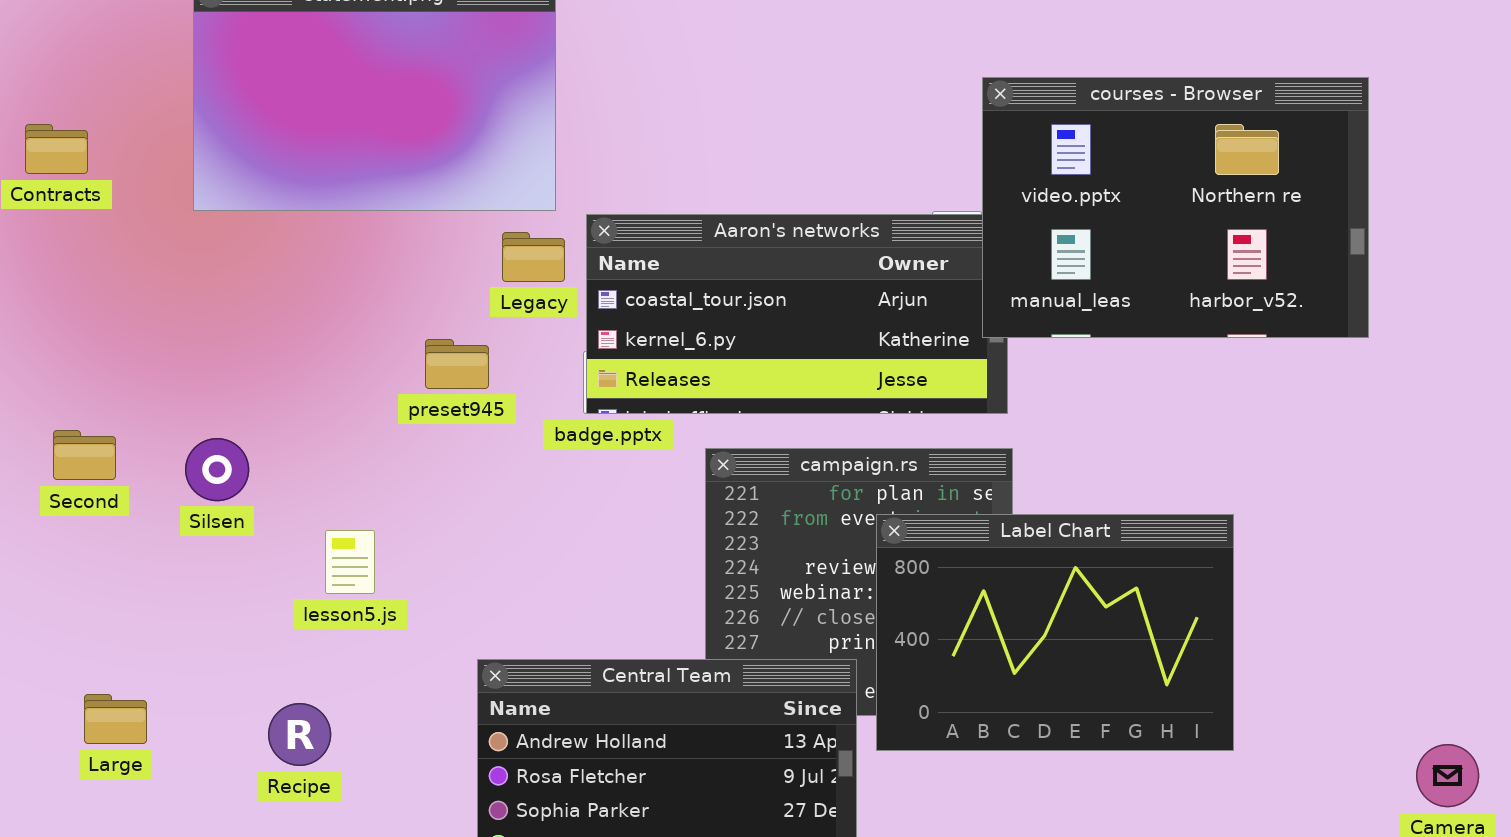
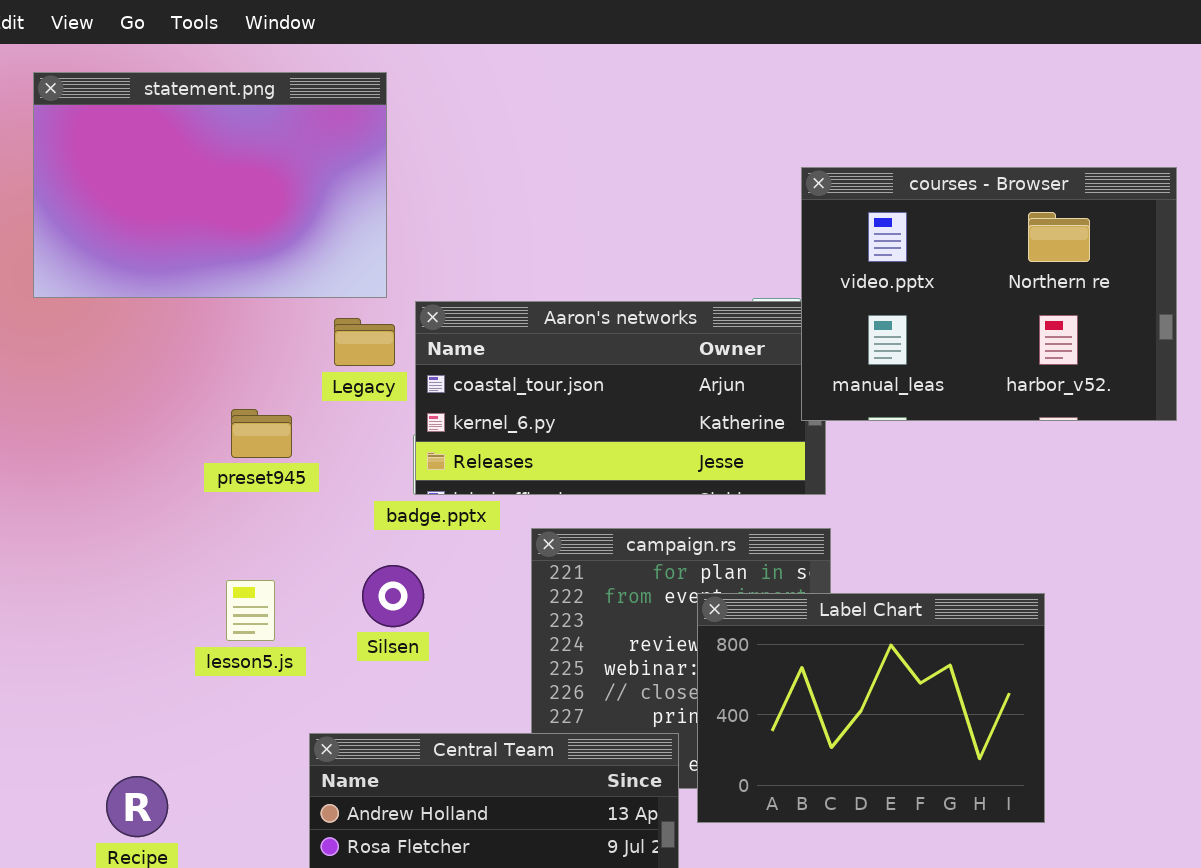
preset945: [425,339,489,389] -> [231,409,292,458], moved
Silsen: [185,438,249,501] -> [362,565,424,627], moved
lesson5.js: [325,530,375,594] -> [226,580,275,641], moved

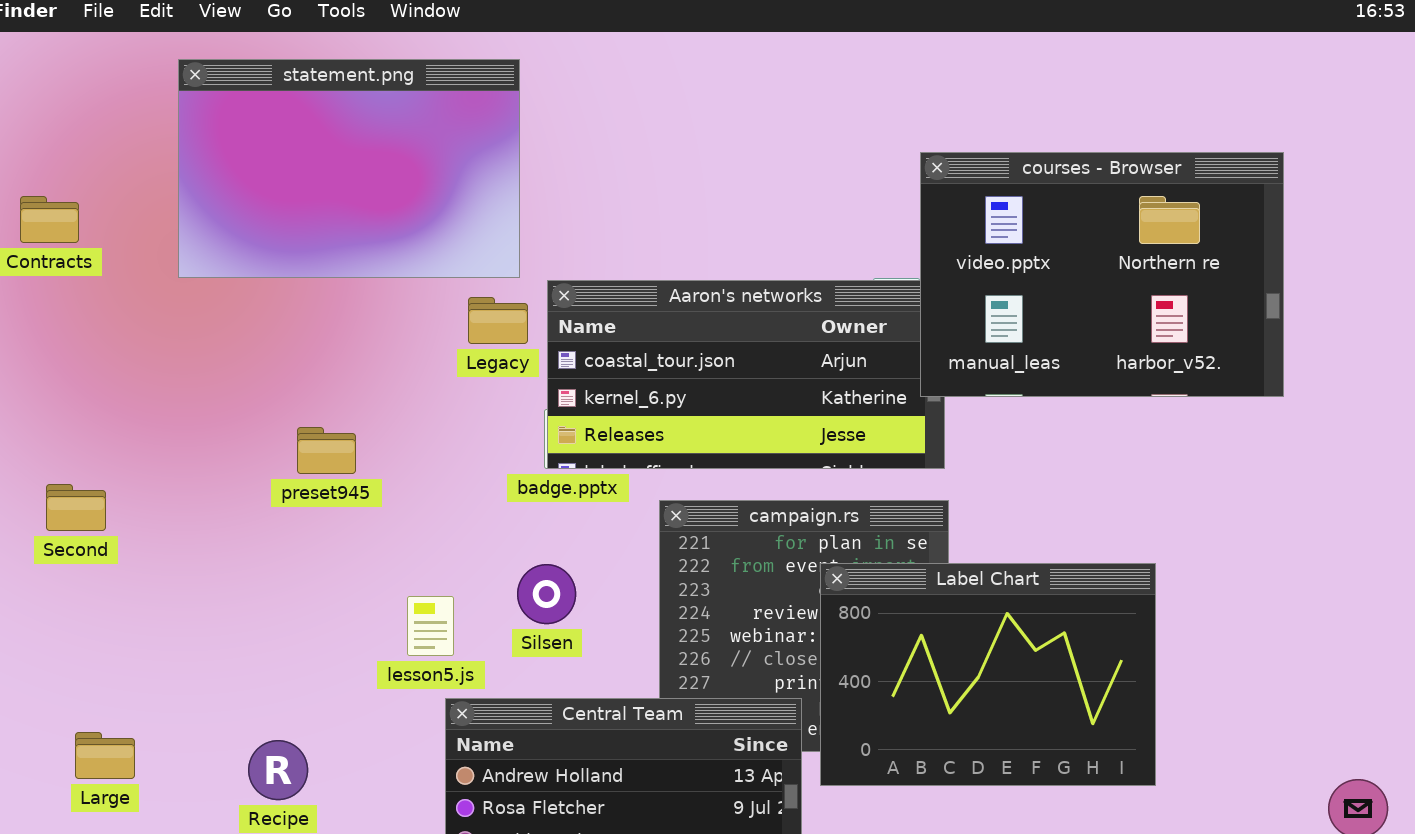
preset945: [231,409,292,458] -> [297,427,356,474], moved
Silsen: [362,565,424,627] -> [517,564,576,624], moved
lesson5.js: [226,580,275,641] -> [407,596,454,656], moved

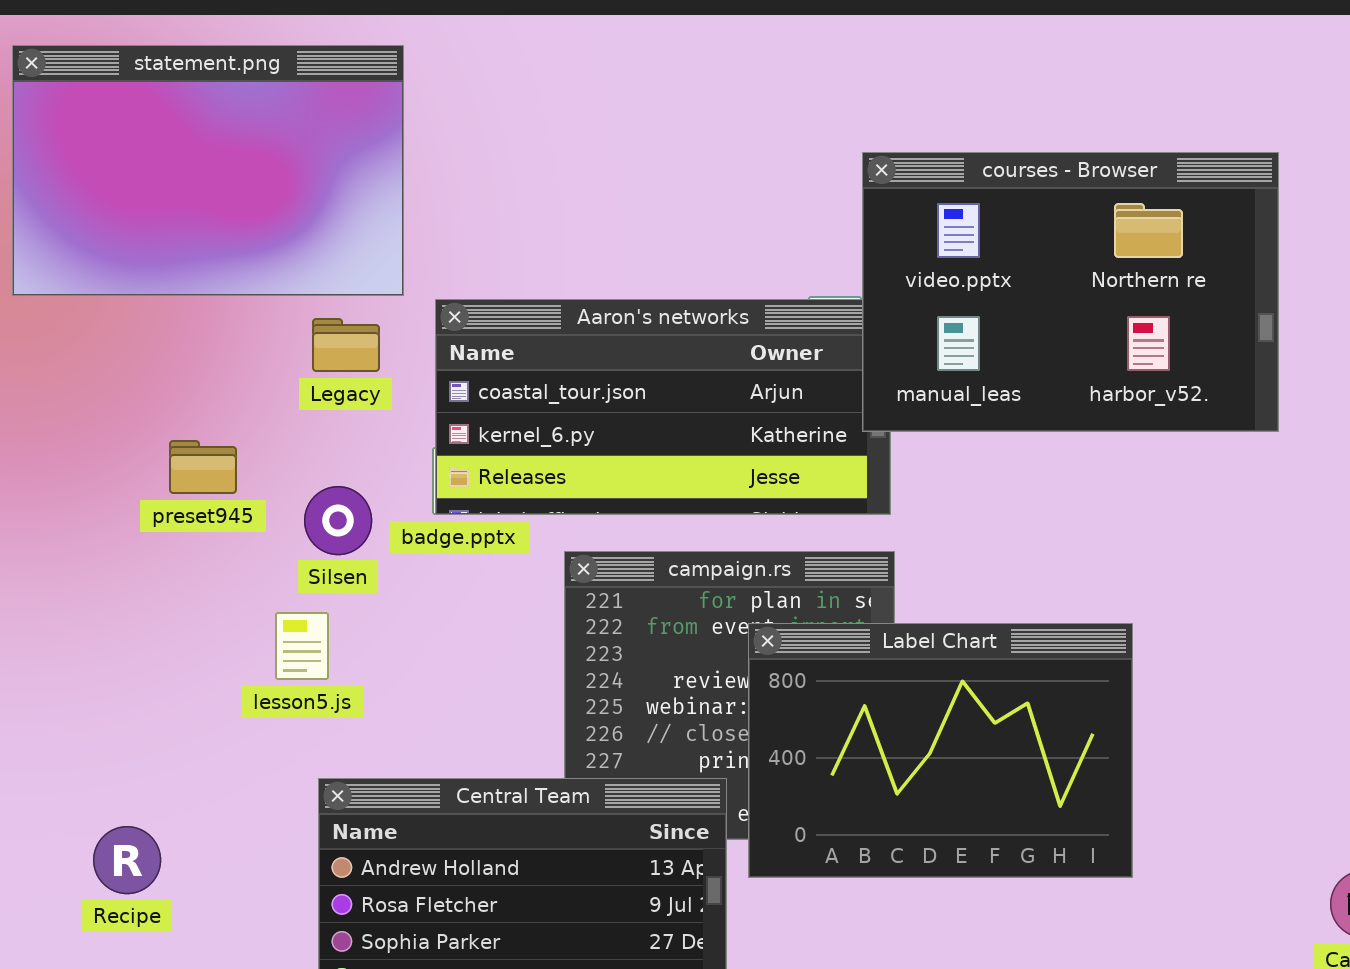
Legacy: [468,297,528,344] -> [312,318,380,372], moved
preset945: [297,427,356,474] -> [169,440,237,494], moved
Silsen: [517,564,576,624] -> [304,486,372,555], moved
lesson5.js: [407,596,454,656] -> [275,612,329,680], moved

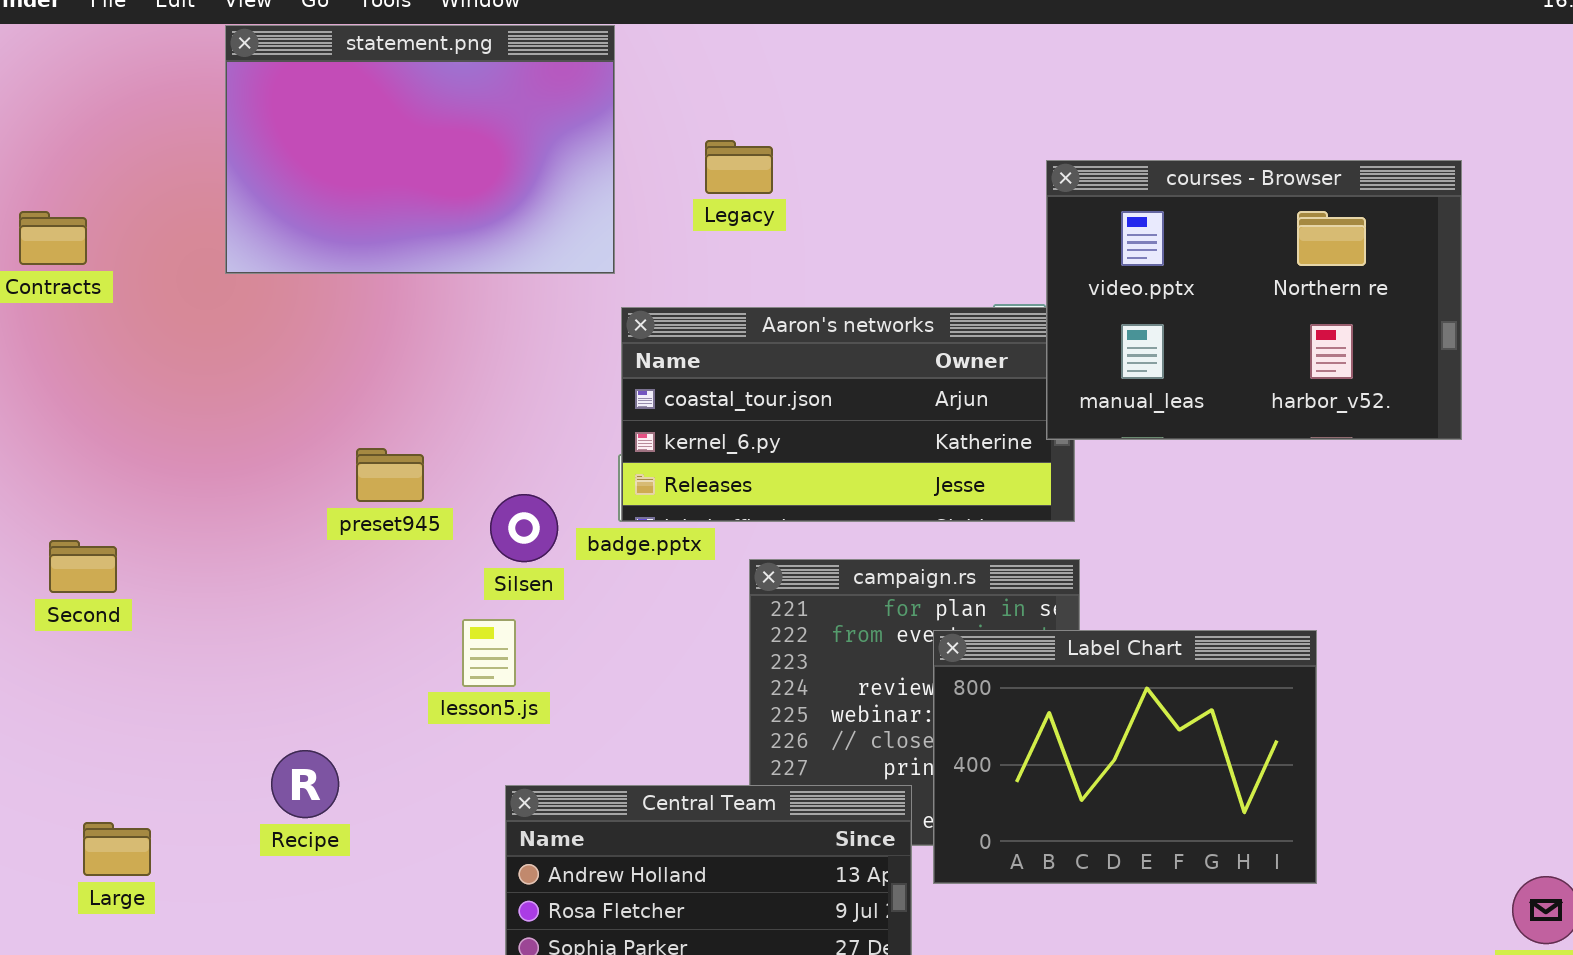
statement.png: [12,45,404,296] -> [225,25,615,274], moved
Legacy: [312,318,380,372] -> [705,140,773,194], moved
Recipe: [93,826,161,894] -> [271,750,339,818], moved

